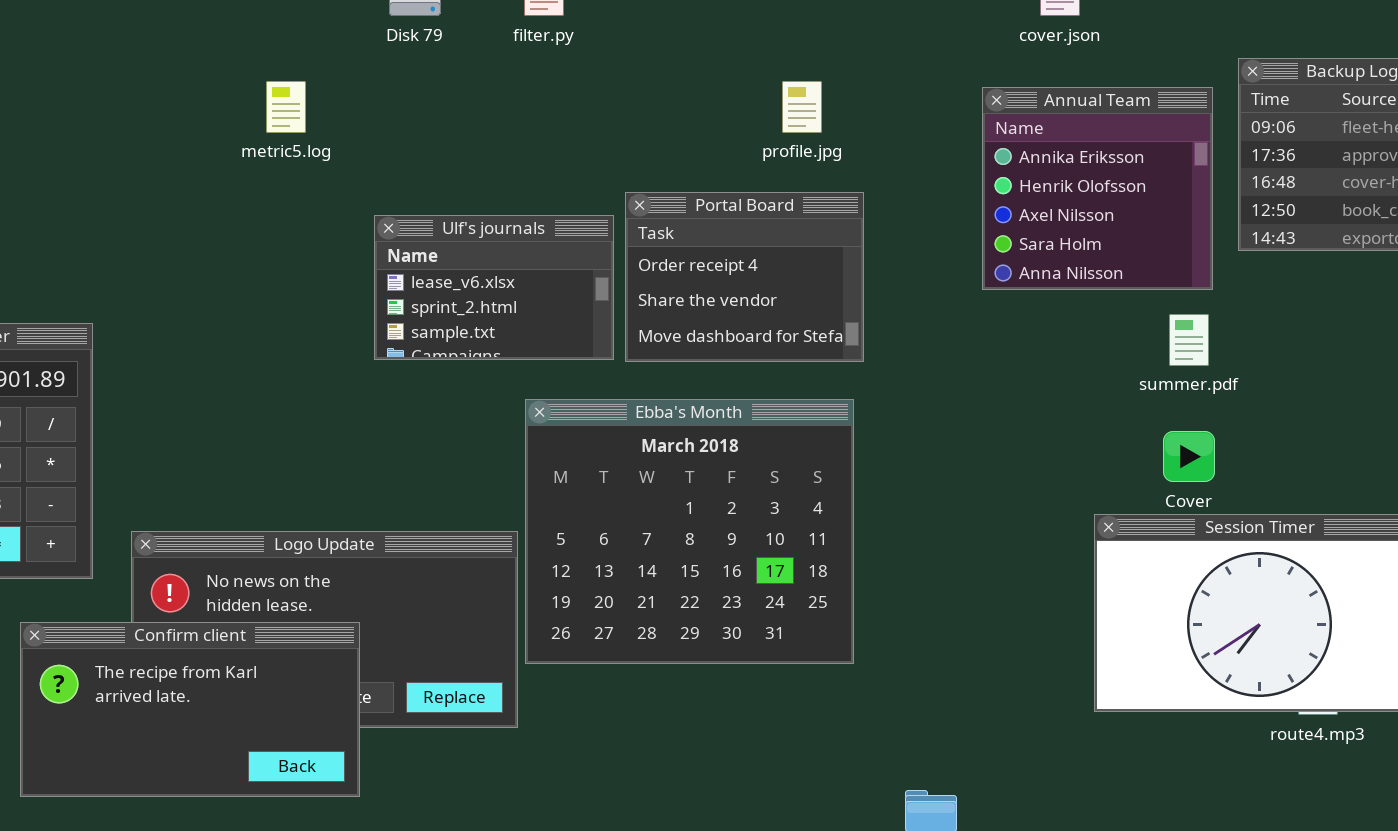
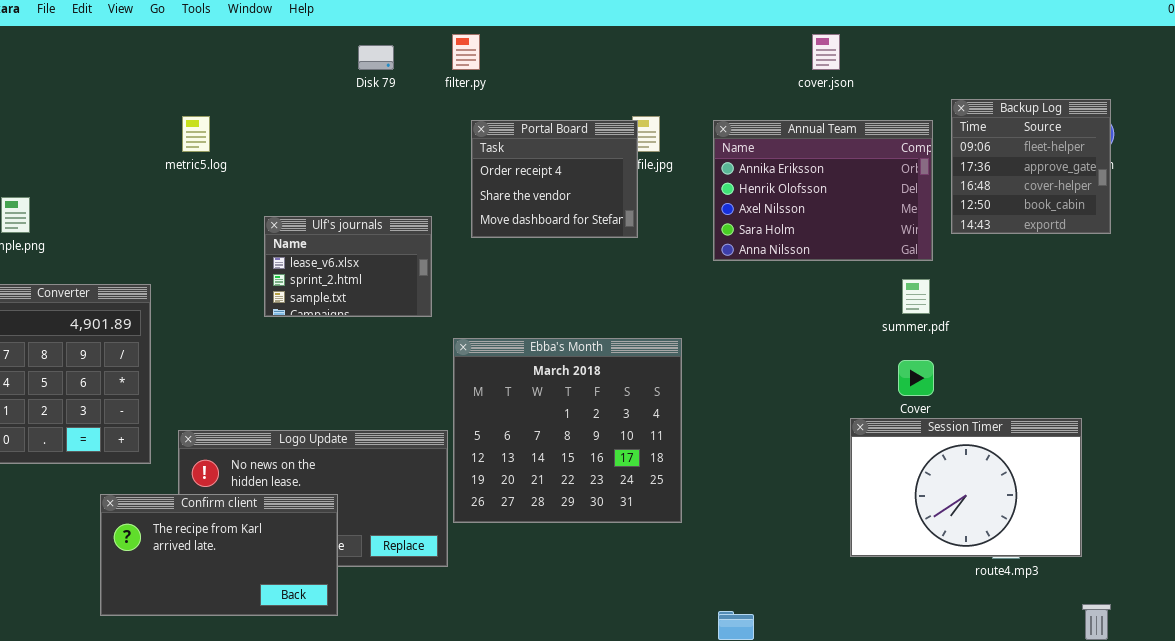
metric5.log: [266,81,306,133] -> [182,116,210,152], moved
Annual Team: [982,87,1213,290] -> [713,120,933,261], resized
Portal Board: [625,192,864,362] -> [471,120,638,238], moved
Ulf's journals: [374,215,614,360] -> [264,216,432,317], moved

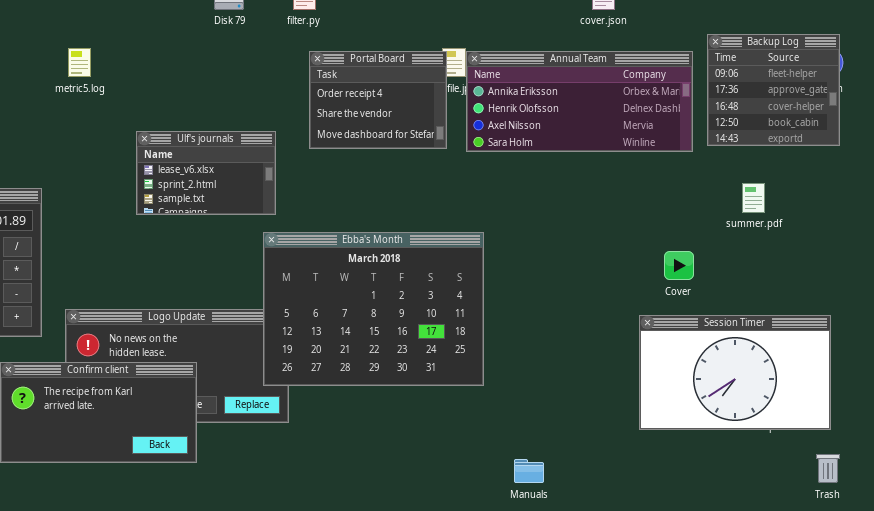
Annual Team: [713,120,933,261] -> [466,51,693,152], resized
summer.pdf: [902,279,930,314] -> [742,183,765,213], moved
Ebba's Month: [453,338,682,523] -> [263,232,484,386], resized
Session Timer: [850,418,1082,557] -> [639,315,831,430], moved

